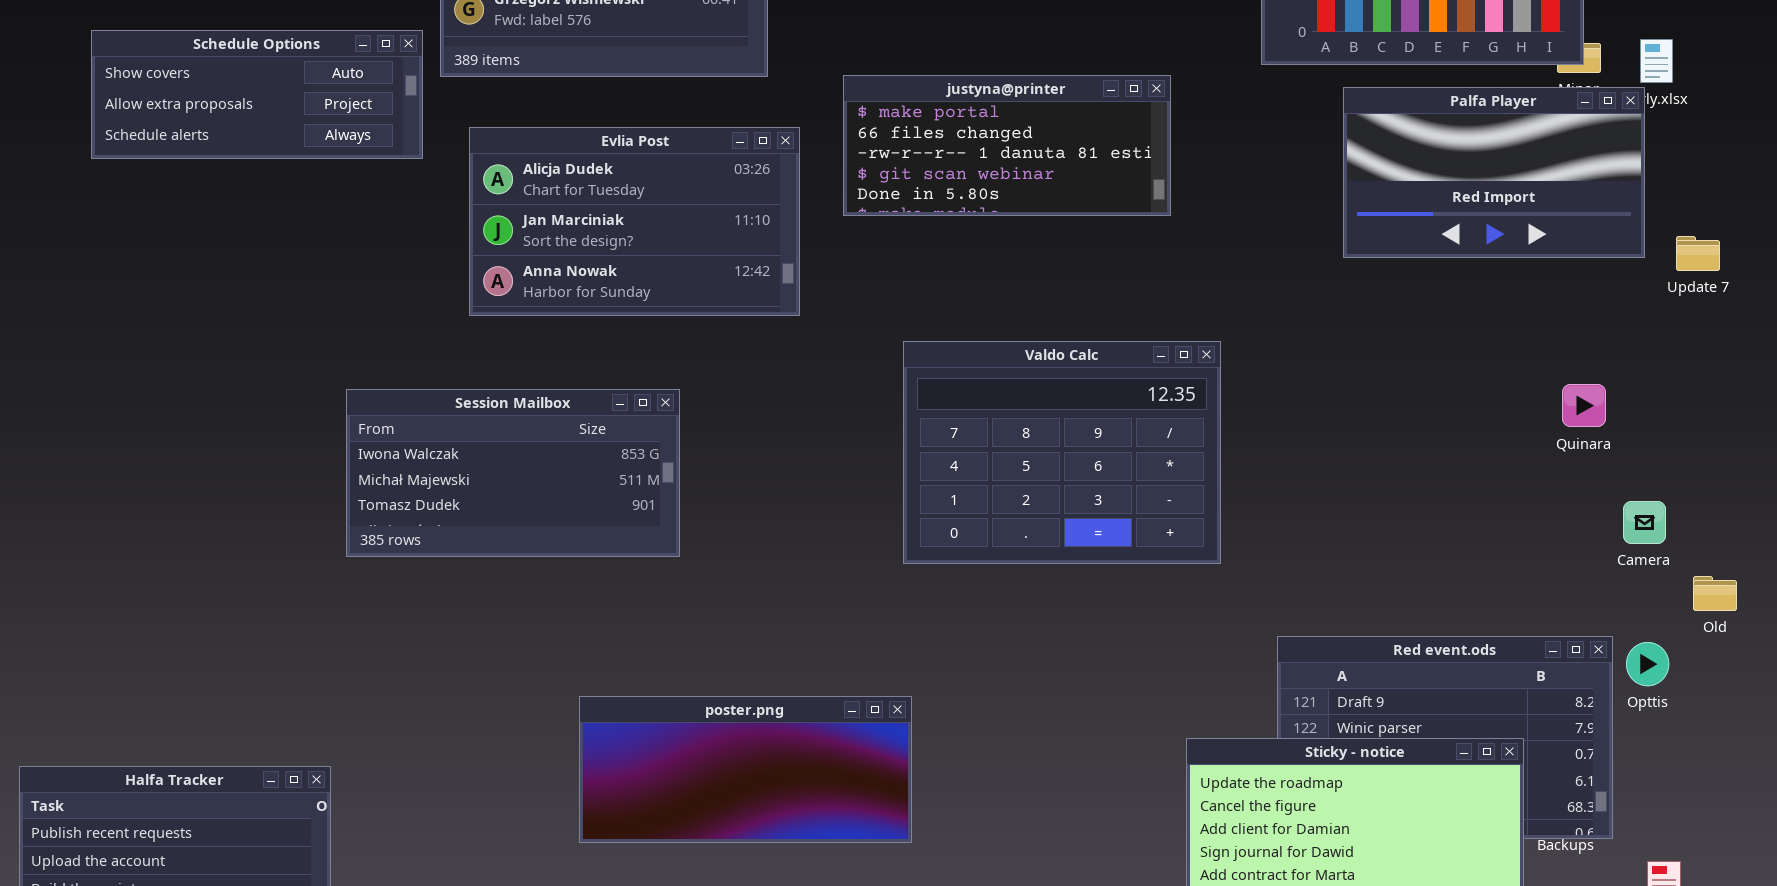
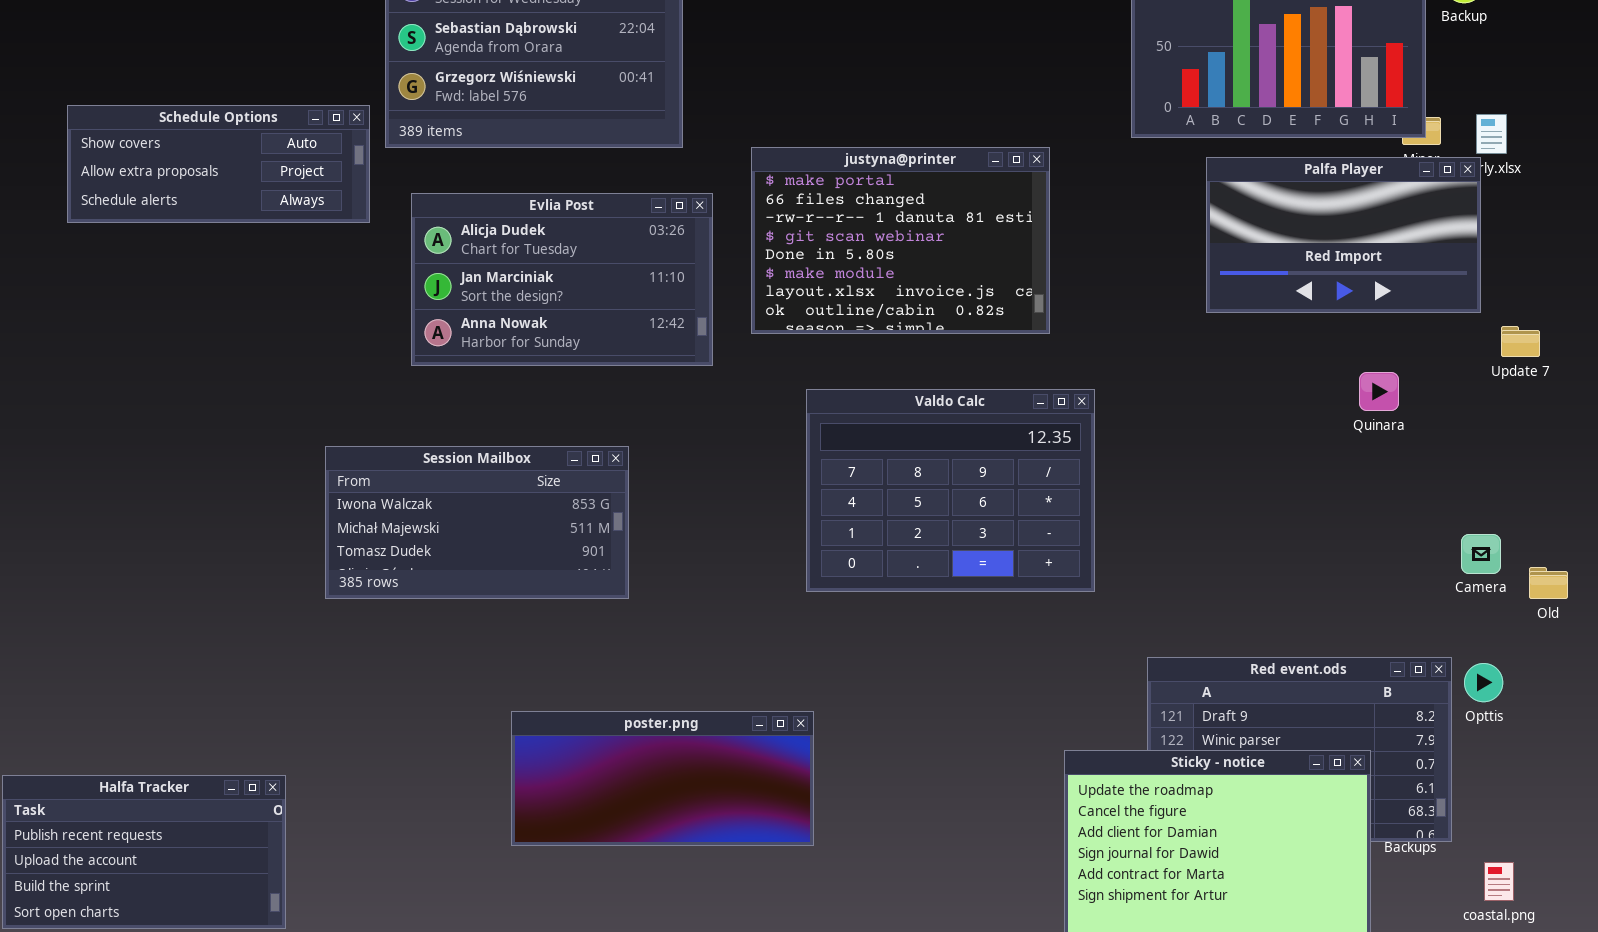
justyna@printer: [843,75,1171,216] -> [751,147,1050,334], resized
Update 7: [1676,236,1720,271] -> [1501,326,1540,357], moved
Quinara: [1562,384,1606,427] -> [1359,372,1399,411], moved
Session Mailbox: [346,389,680,557] -> [325,446,629,599], moved
Old: [1693,576,1737,611] -> [1529,567,1568,599], moved

